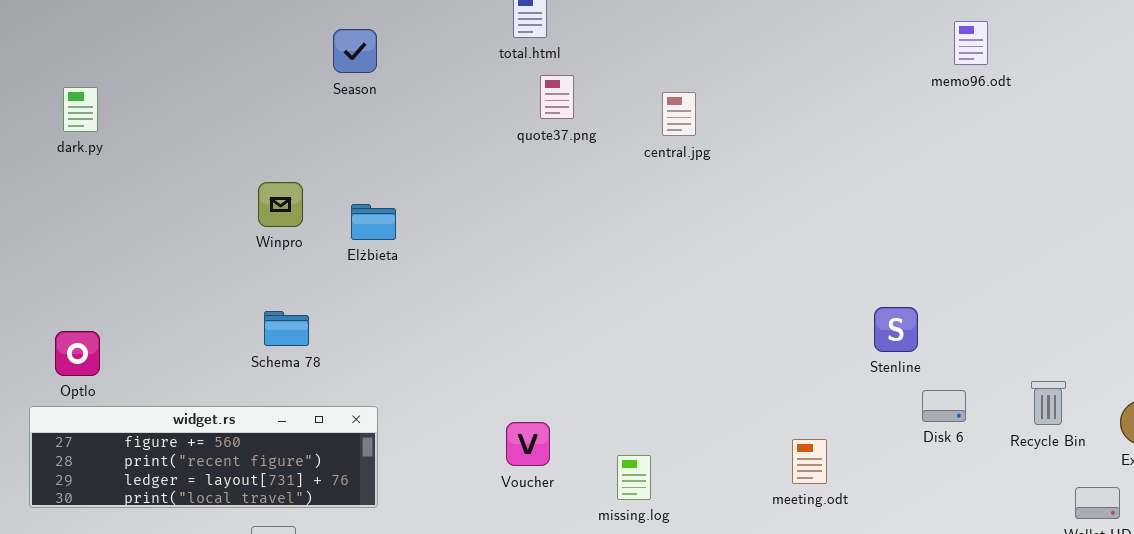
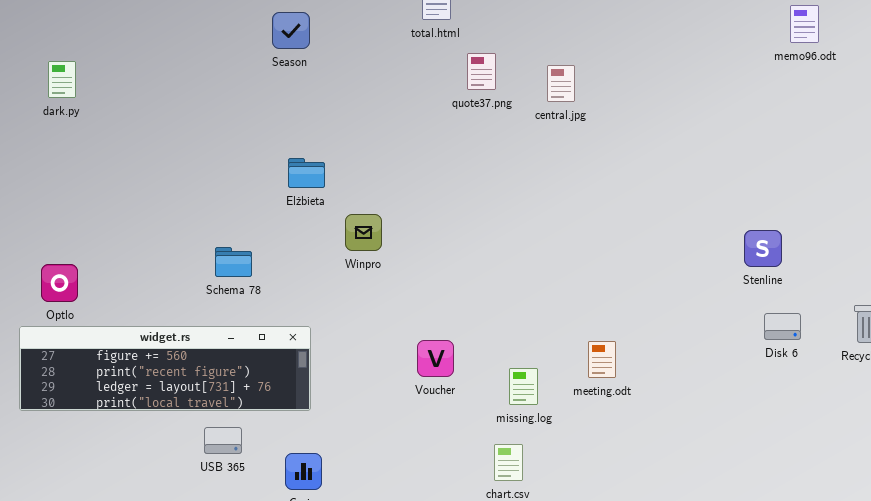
quote37.png: [540,75,574,119] -> [467,53,496,90], moved
Winpro: [258,182,303,227] -> [345,214,382,251], moved
Stenline: [874,307,918,352] -> [744,230,782,267], moved
meeting.odt: [792,439,827,484] -> [588,341,616,378], moved

